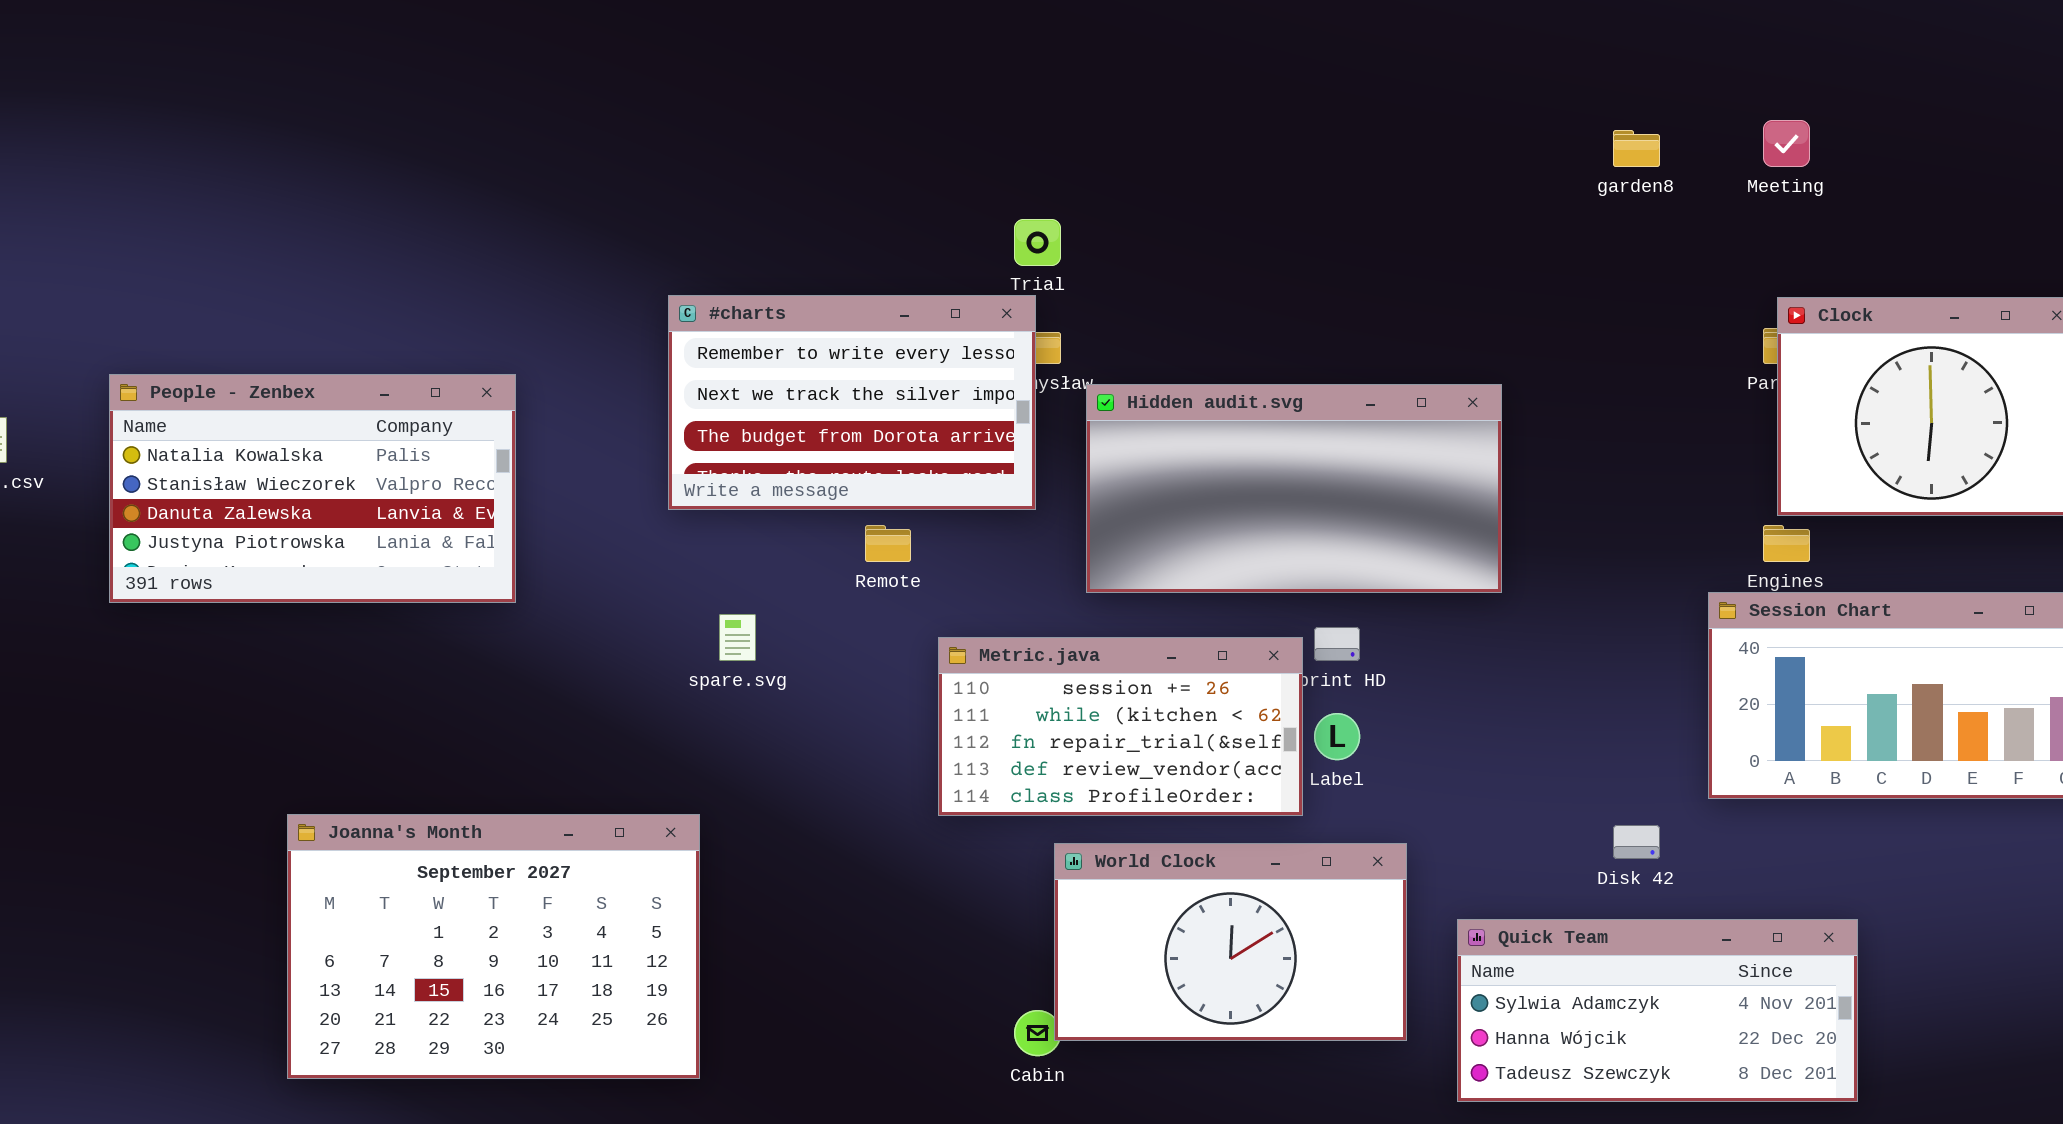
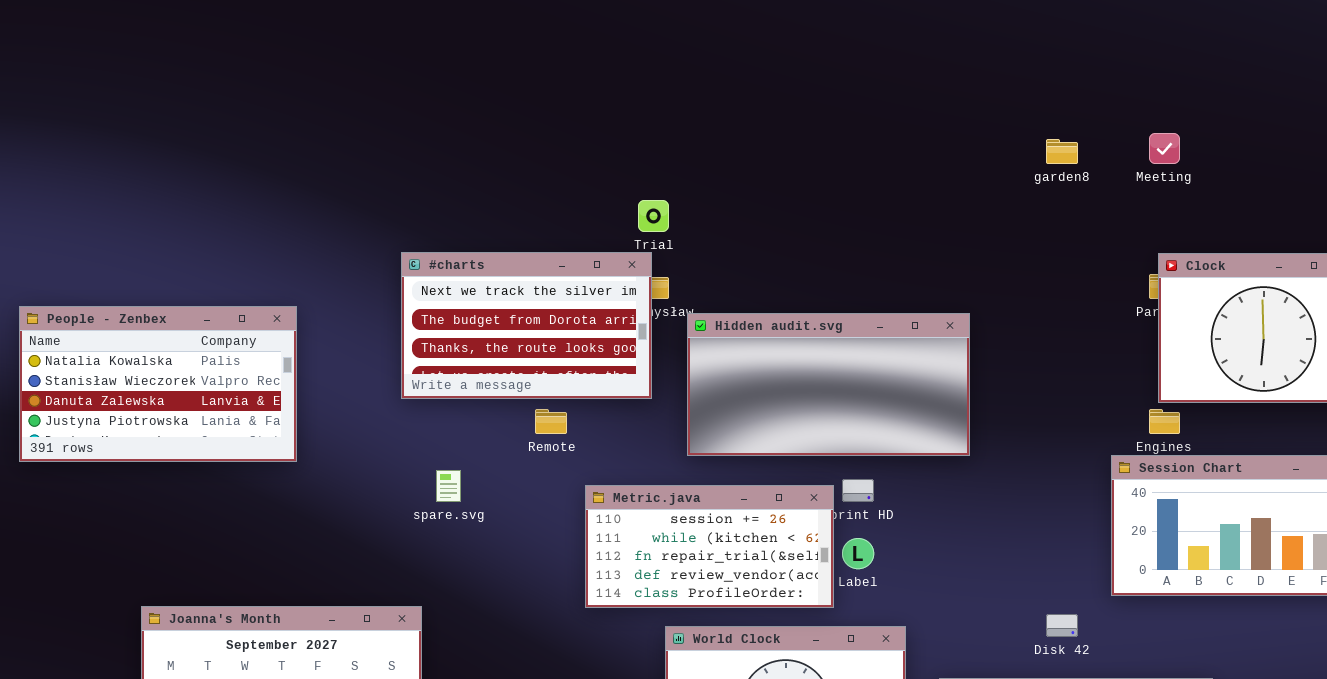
#charts: [668,295,1036,510] -> [401,252,652,399], scrolled down 1 row

